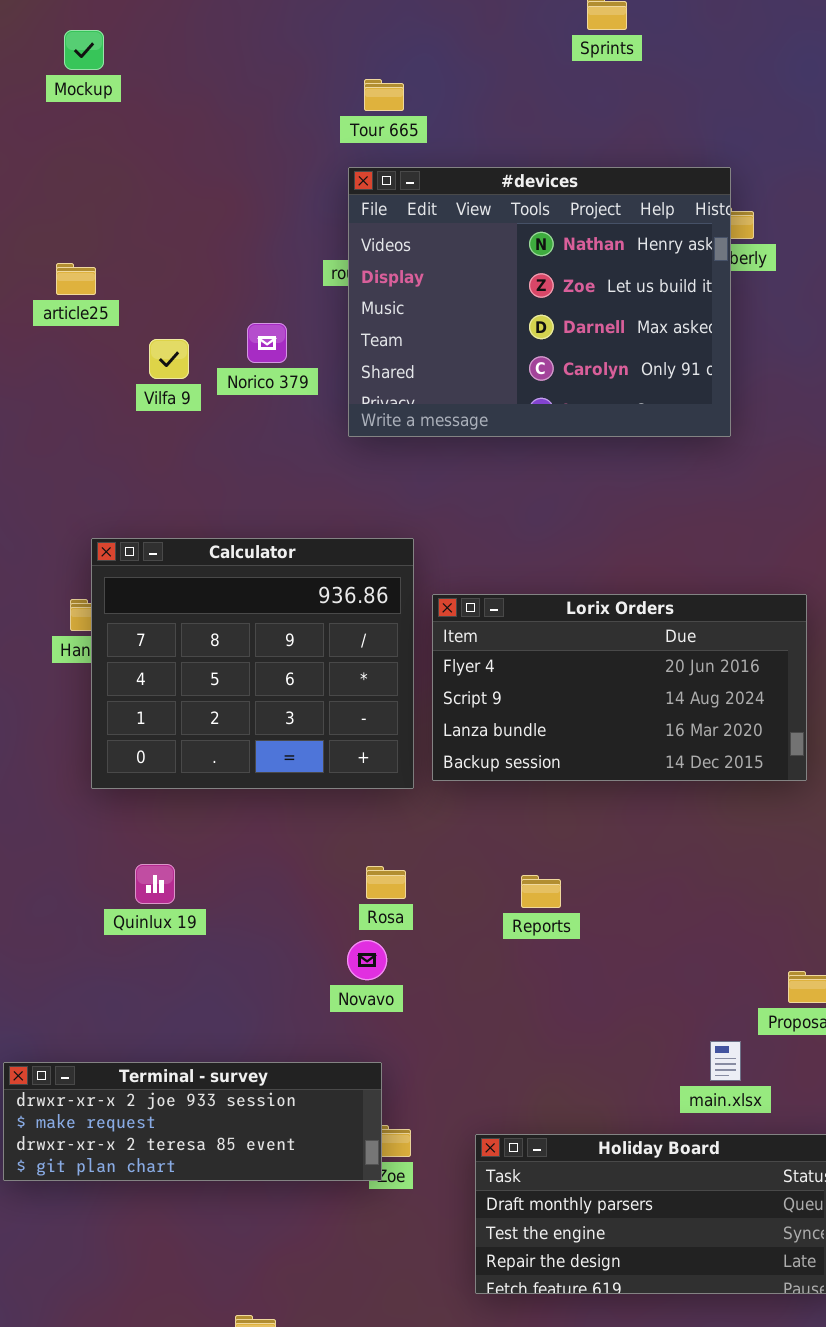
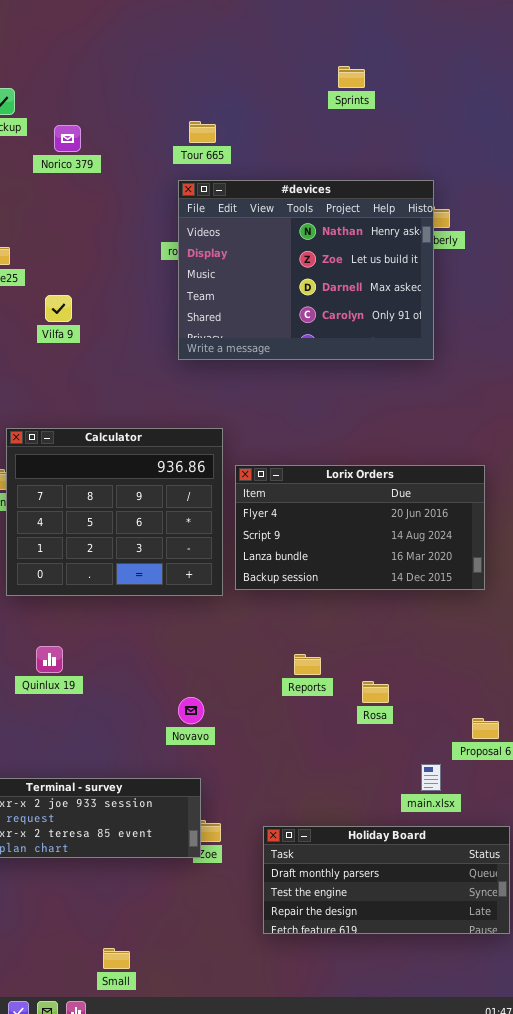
Norico 379: [247,323,287,363] -> [54,125,81,152], moved
Rosa: [366,866,406,899] -> [362,681,389,703], moved

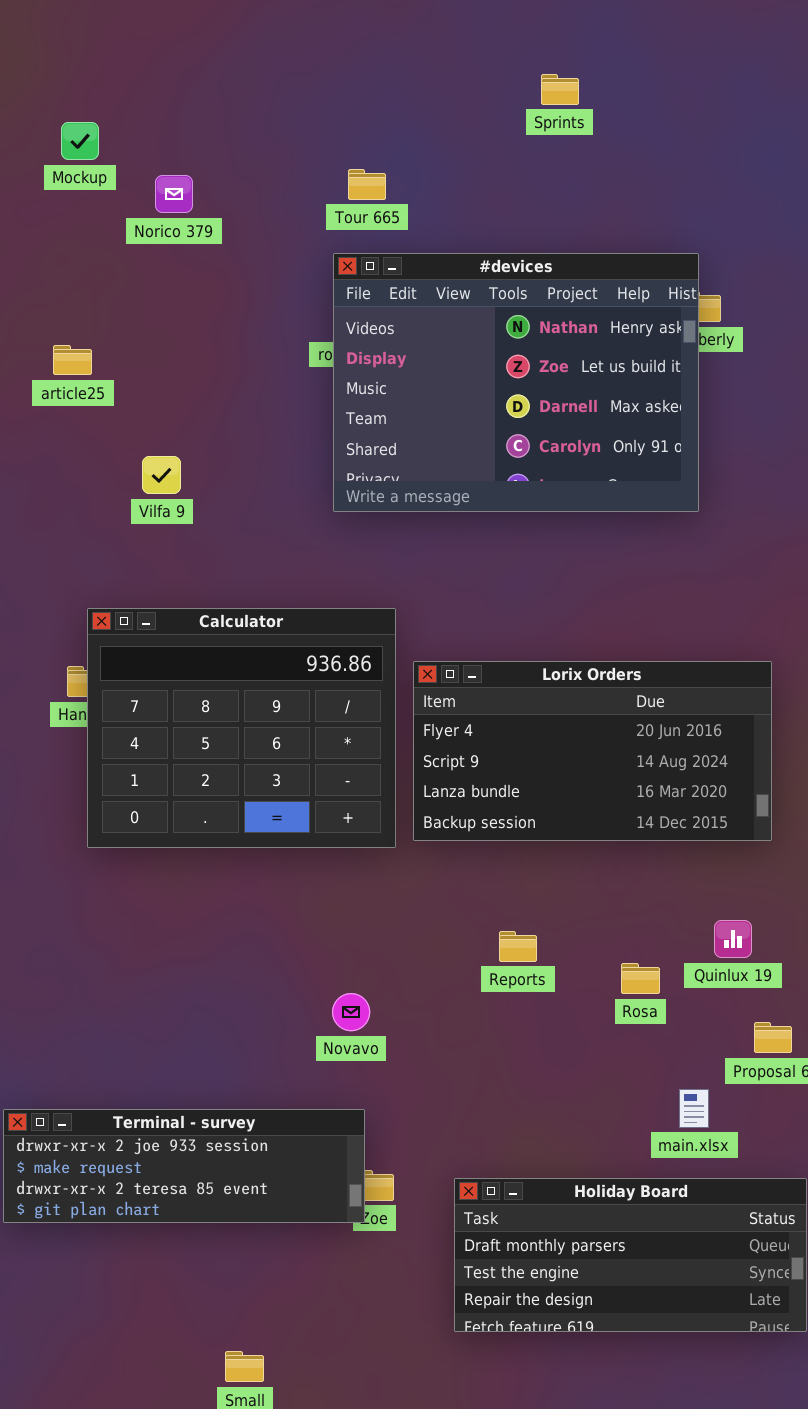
Sprints: [338,66,365,88] -> [541,74,579,105], moved
Vilfa 9: [45,295,72,322] -> [142,456,181,494], moved
Quinlux 19: [36,646,63,673] -> [714,920,752,958], moved
Rosa: [362,681,389,703] -> [621,963,660,994], moved

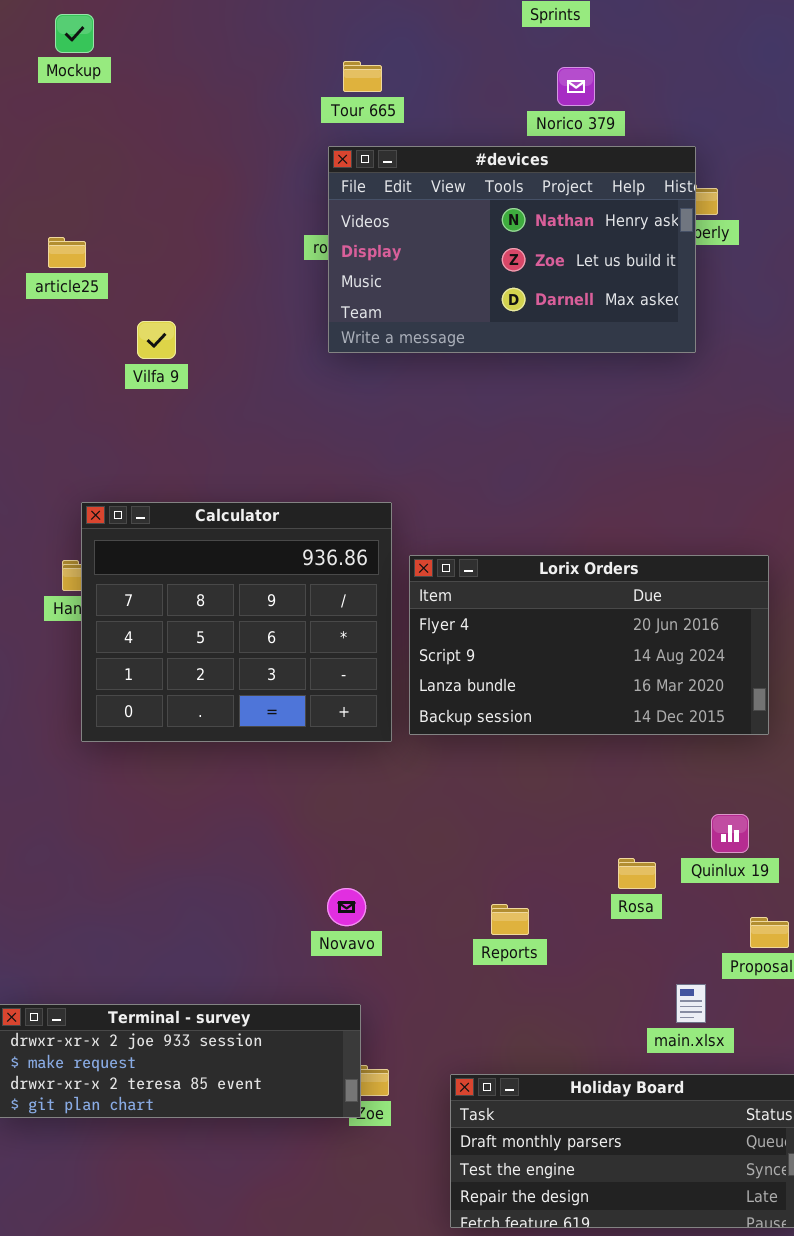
Norico 379: [155,175,193,213] -> [557,67,595,106], moved
#devices: [333,253,699,512] -> [328,146,696,353], resized
Vilfa 9: [142,456,181,494] -> [137,321,176,359], moved
Reports: [499,931,537,962] -> [491,904,529,935], moved

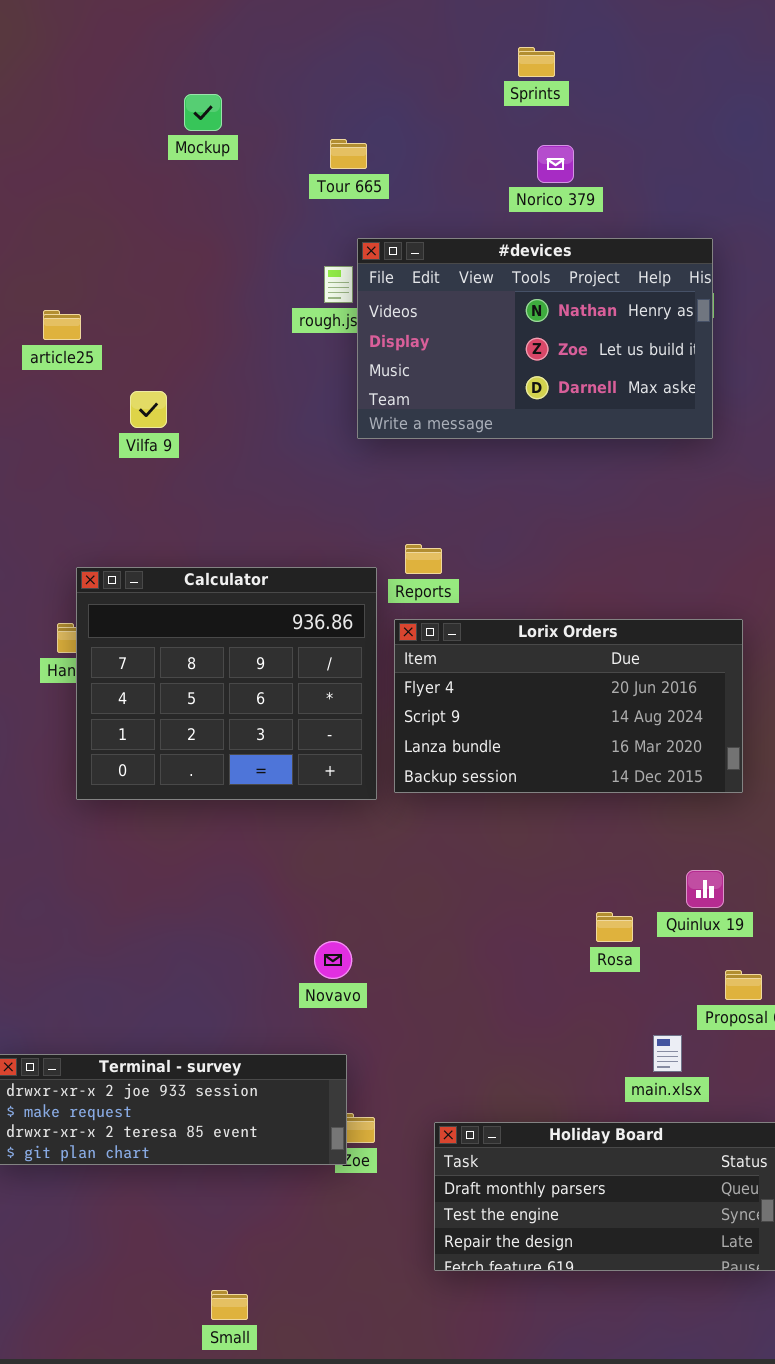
Mockup: [55,14,94,53] -> [184,94,222,131], moved
#devices: [328,146,696,353] -> [357,238,713,439], moved
Reports: [491,904,529,935] -> [405,544,442,574], moved

